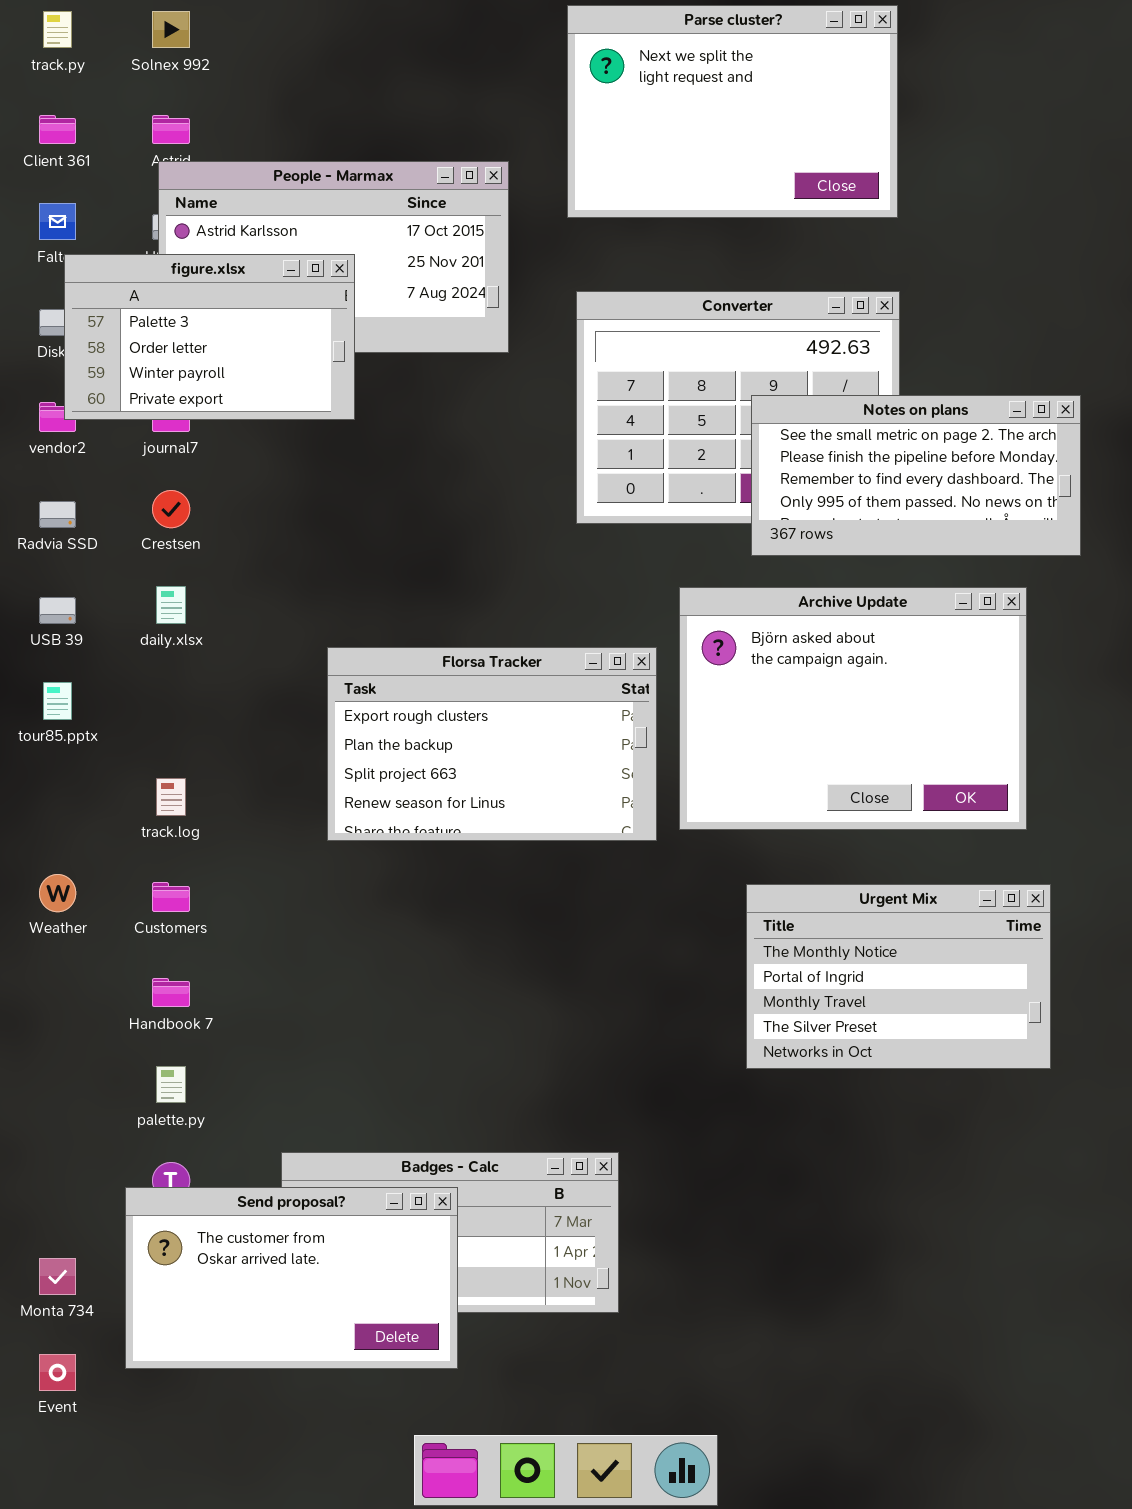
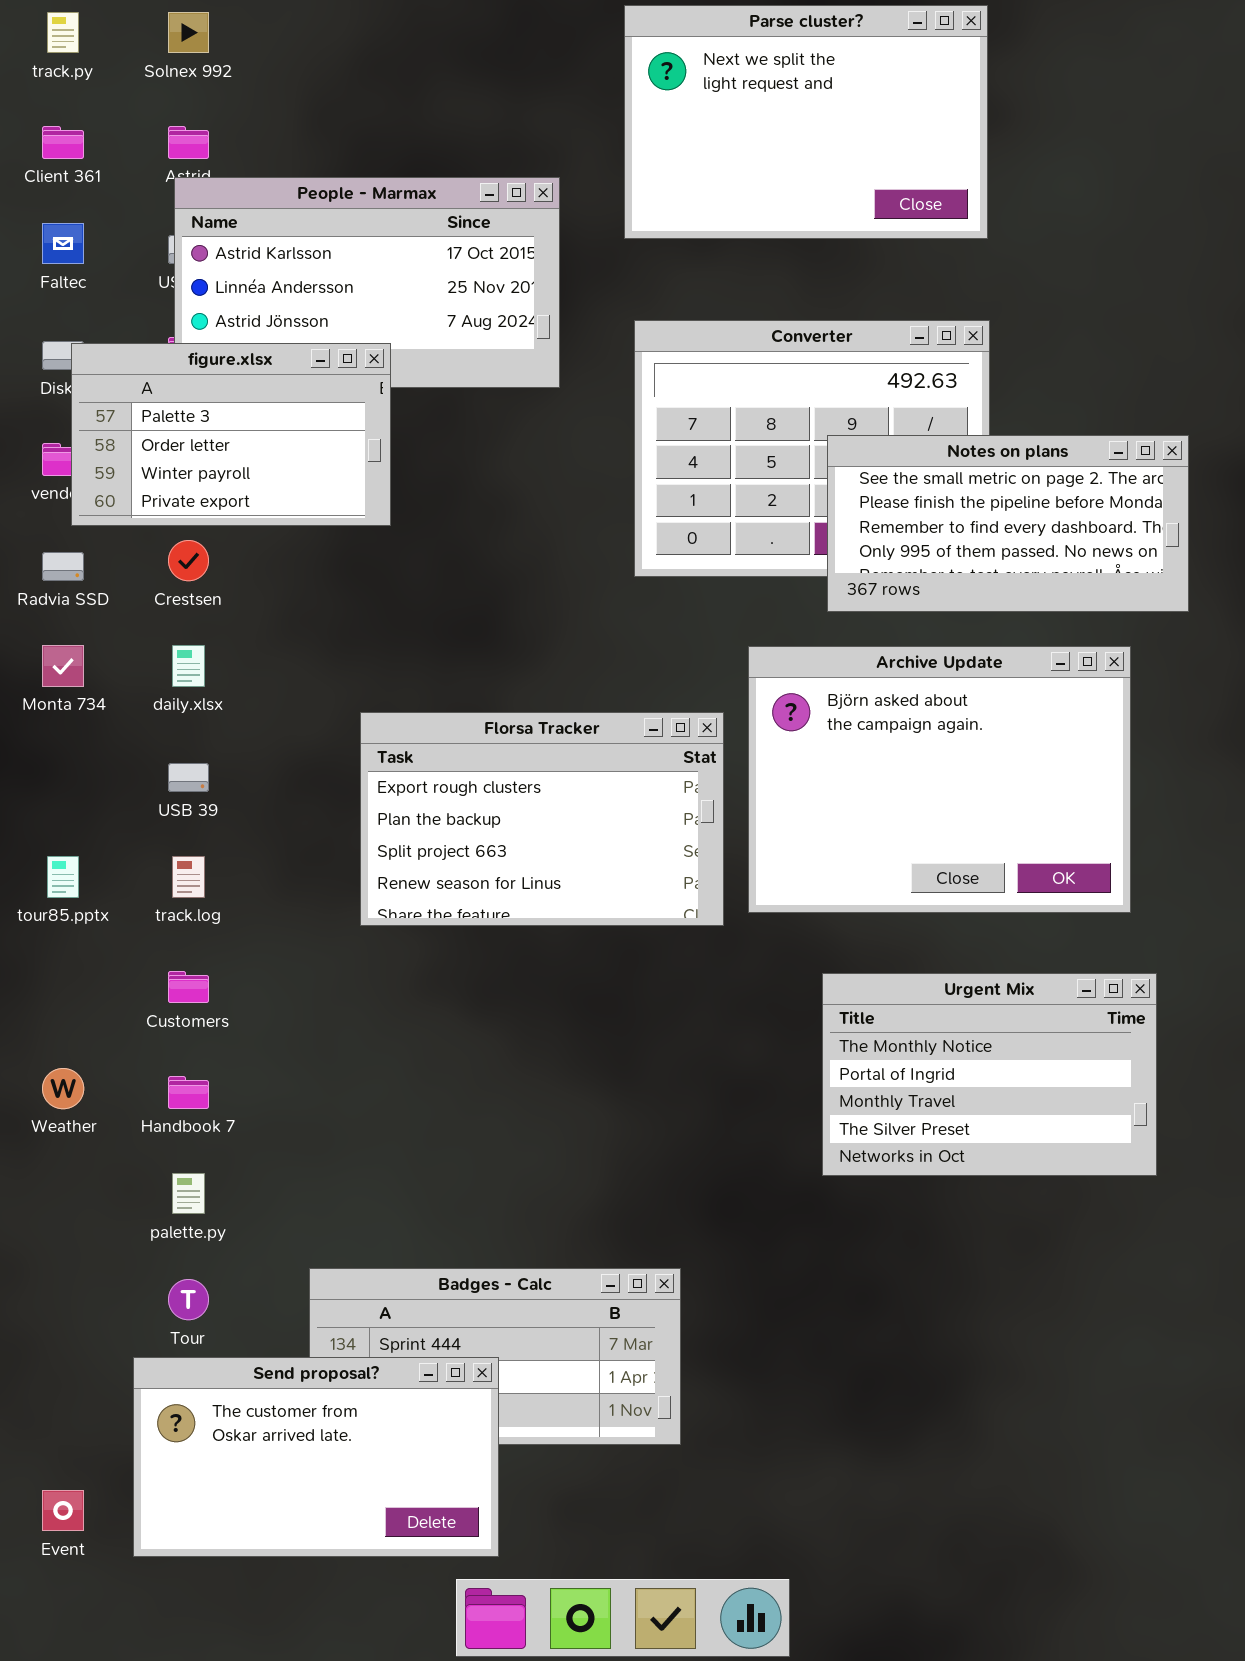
figure.xlsx: [64,254,355,420] -> [71,343,391,526], moved
USB 39: [39,597,76,624] -> [168,763,209,792], moved
tour85.pptx: [43,682,72,720] -> [47,856,79,898], moved
Weather: [39,874,76,912] -> [42,1068,84,1109], moved
Send proposal?: [125,1187,458,1369] -> [133,1357,499,1557], moved
Monta 734: [39,1258,76,1295] -> [42,645,84,687], moved

